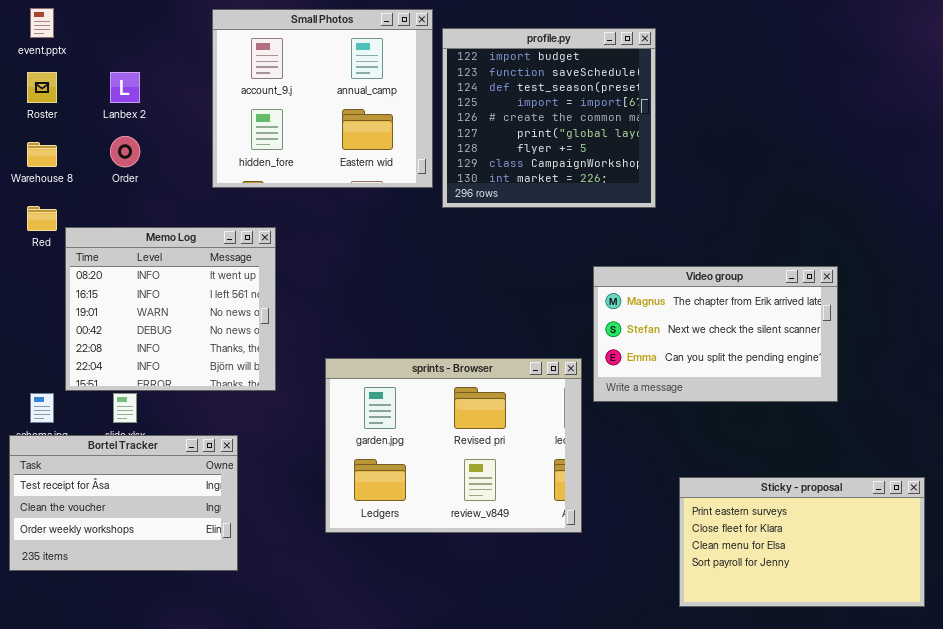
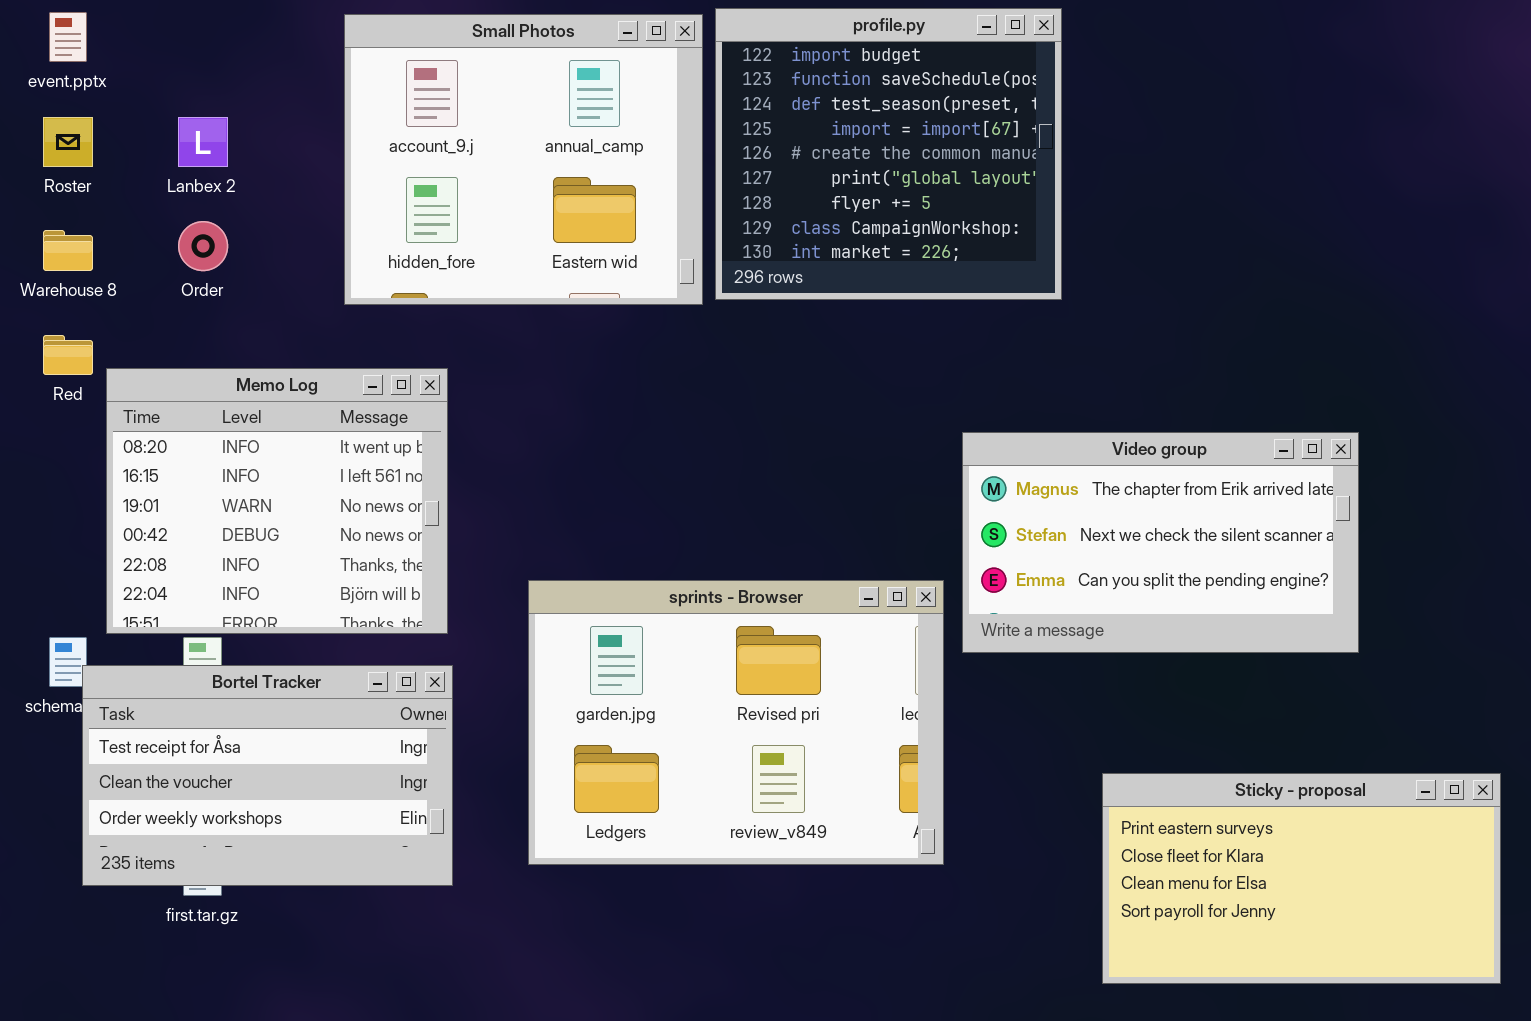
profile.py: [442,28,656,208] -> [715,8,1062,300], moved
Bortel Tracker: [9,435,238,571] -> [82,665,453,886], moved

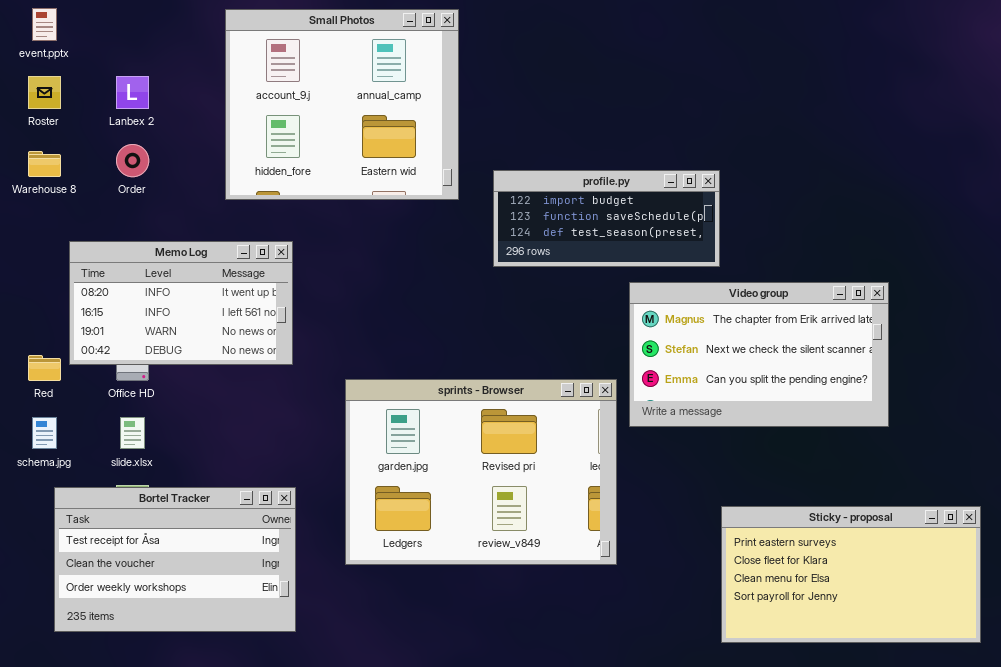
profile.py: [715,8,1062,300] -> [493,170,720,267], moved, resized
Red: [43,335,93,375] -> [28,355,61,381], moved
Memo Log: [106,368,448,634] -> [69,241,293,365], resized
Bortel Tracker: [82,665,453,886] -> [54,487,296,632], moved

